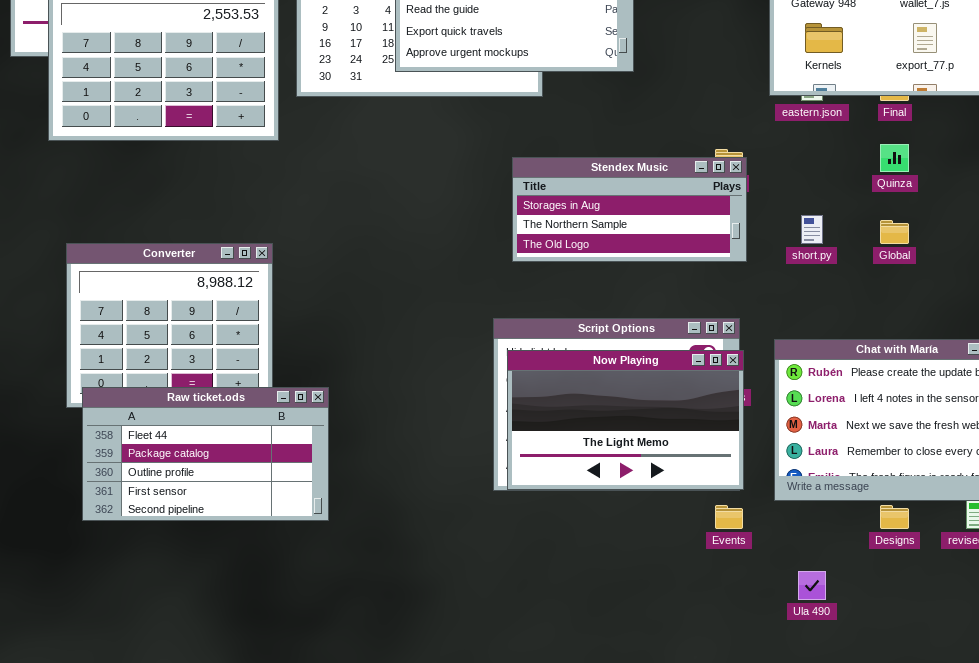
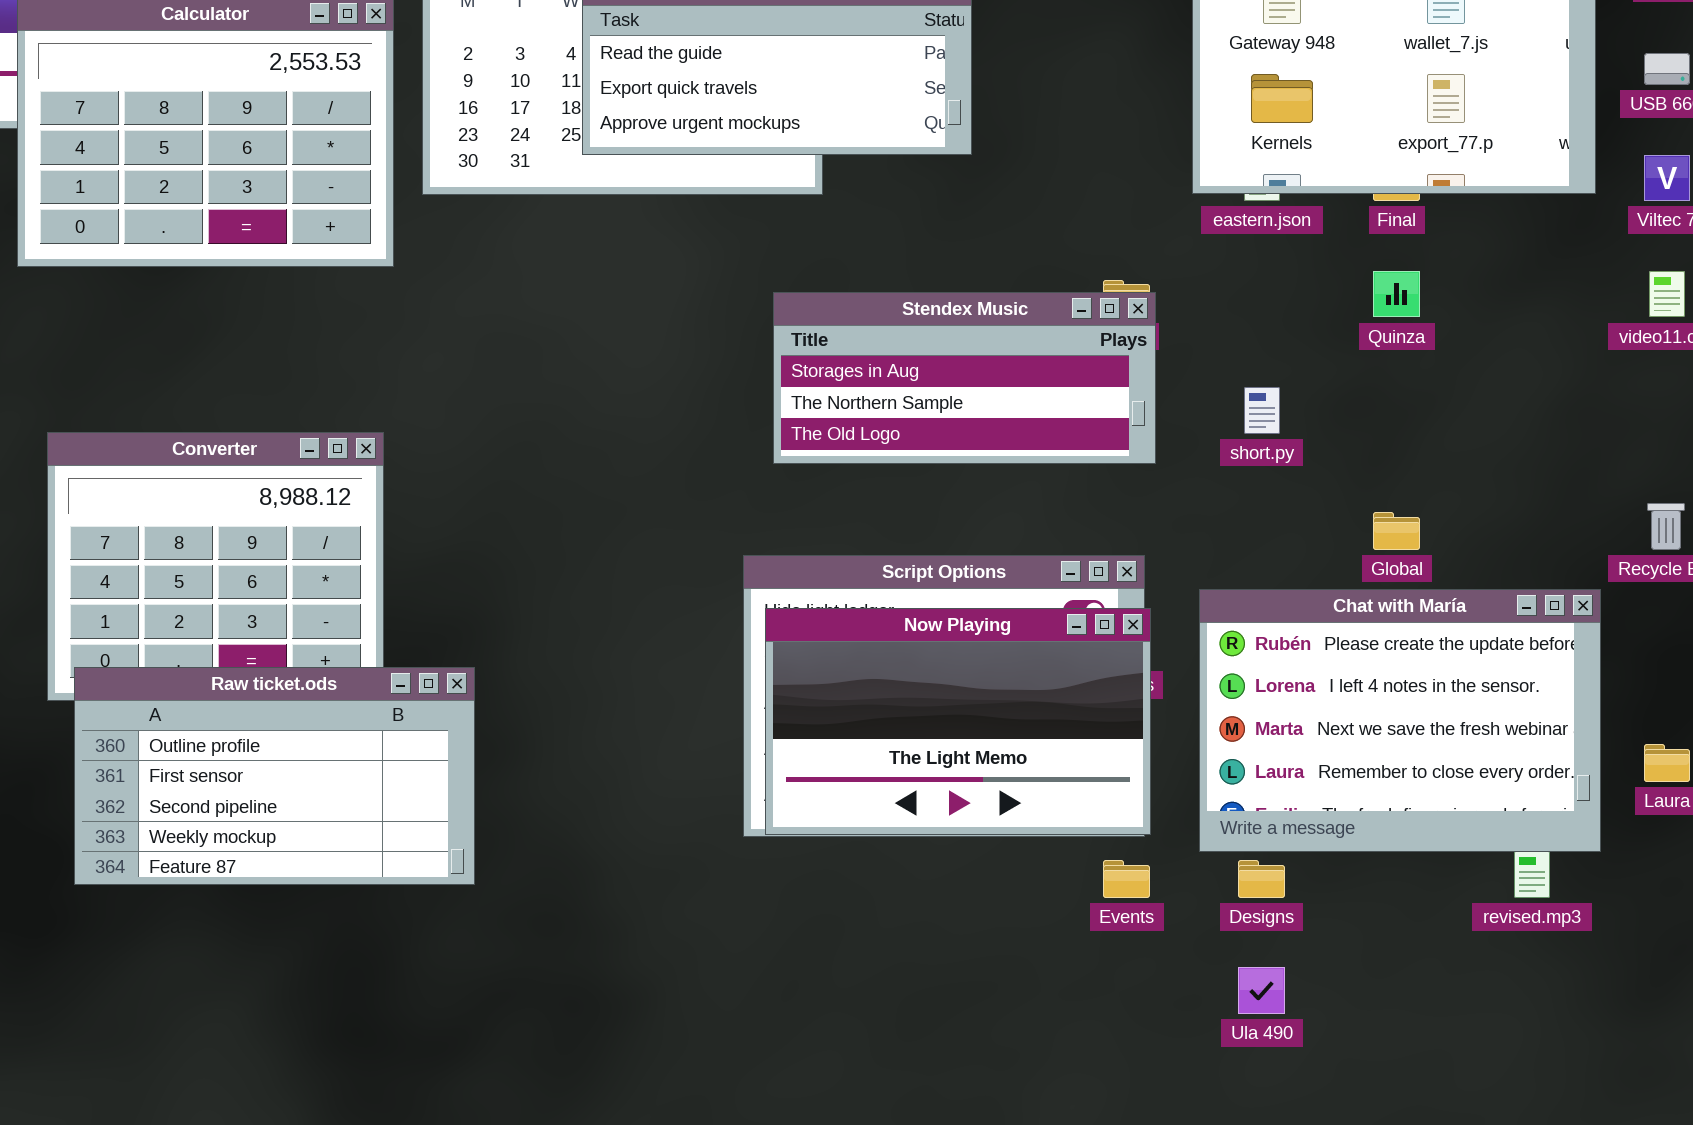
Global: [880,220,909,244] -> [1373,512,1420,550], moved
Raw ticket.ods: [82,387,329,521] -> [74,667,475,885], scrolled down 2 rows
Designs: [880,505,909,529] -> [1238,860,1285,898], moved

